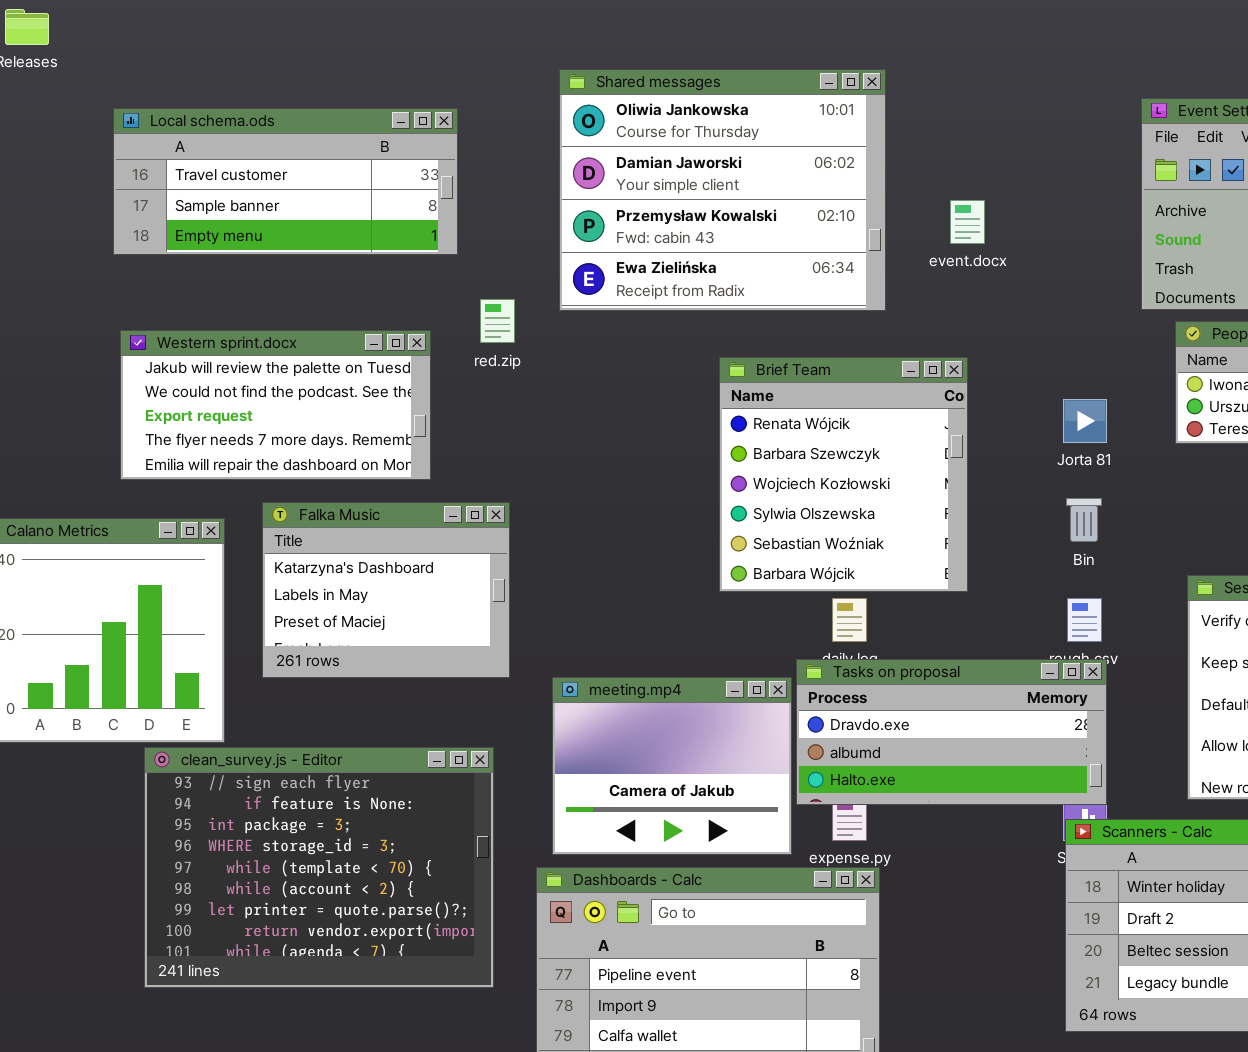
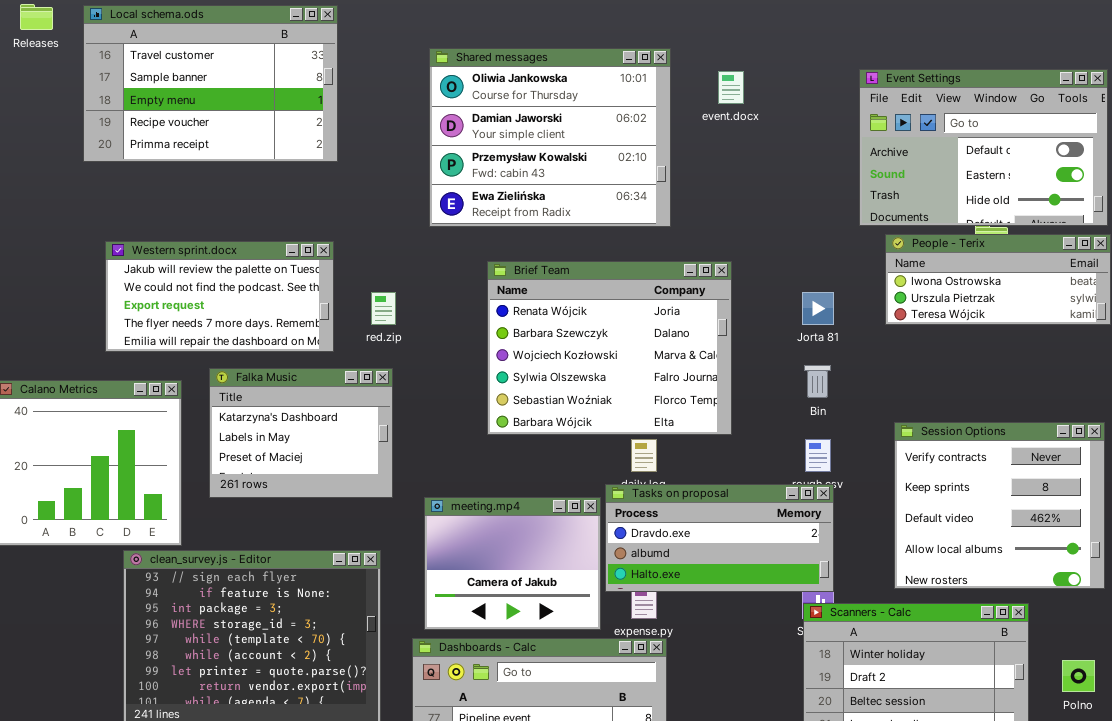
Local schema.ods: [113,108,458,255] -> [83,5,338,162], moved, resized
event.docx: [950,200,985,244] -> [718,71,744,104], moved
red.zip: [480,299,515,343] -> [371,292,396,325], moved
Brief Team: [719,357,968,592] -> [487,261,732,435], resized

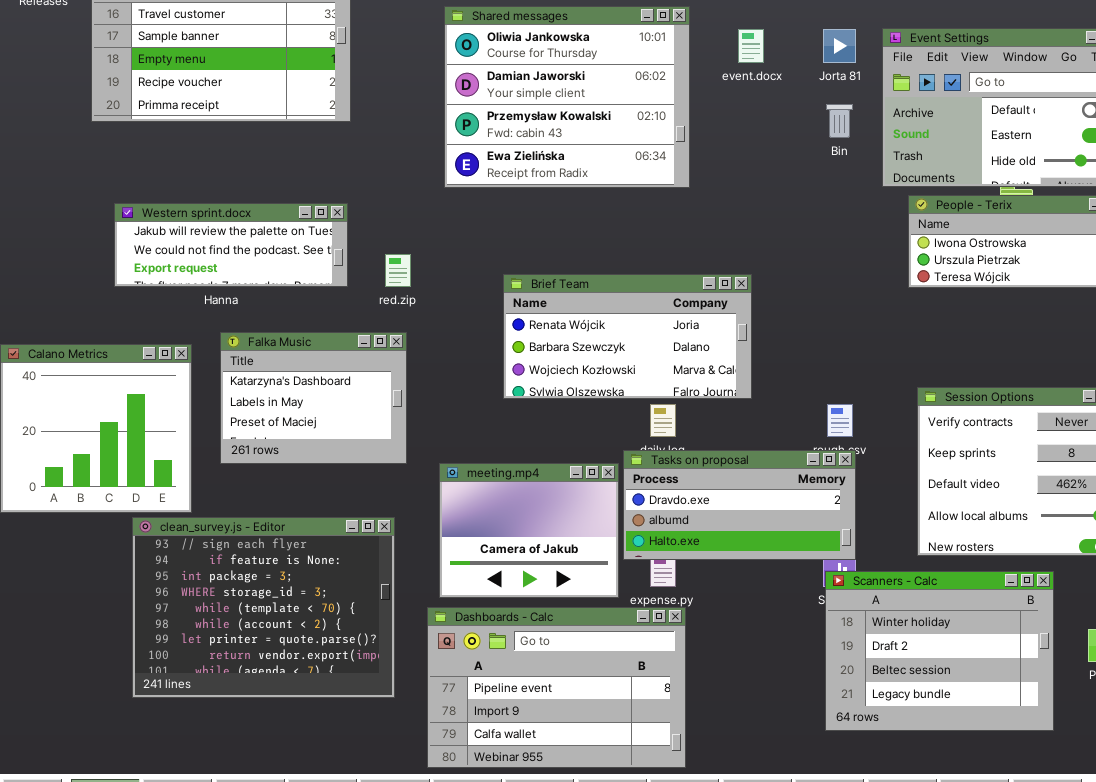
Western sprint.docx: [105,241,334,352] -> [114,203,348,287], resized
Brief Team: [487,261,732,435] -> [503,274,752,399], resized
Jorta 81: [802,292,834,325] -> [823,29,856,63], moved
Bin: [804,365,831,398] -> [826,104,853,138], moved

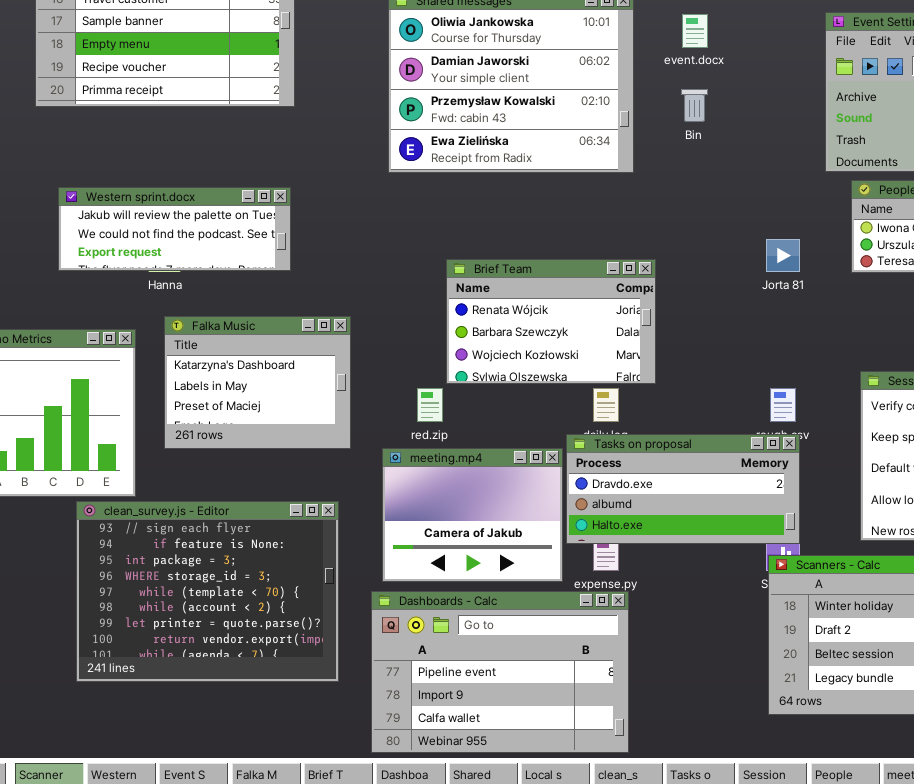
Jorta 81: [823,29,856,63] -> [766,239,800,272], moved
Bin: [826,104,853,138] -> [681,89,708,122], moved
red.zip: [385,254,411,287] -> [417,388,443,422], moved
Brief Team: [503,274,752,399] -> [446,259,656,384], resized

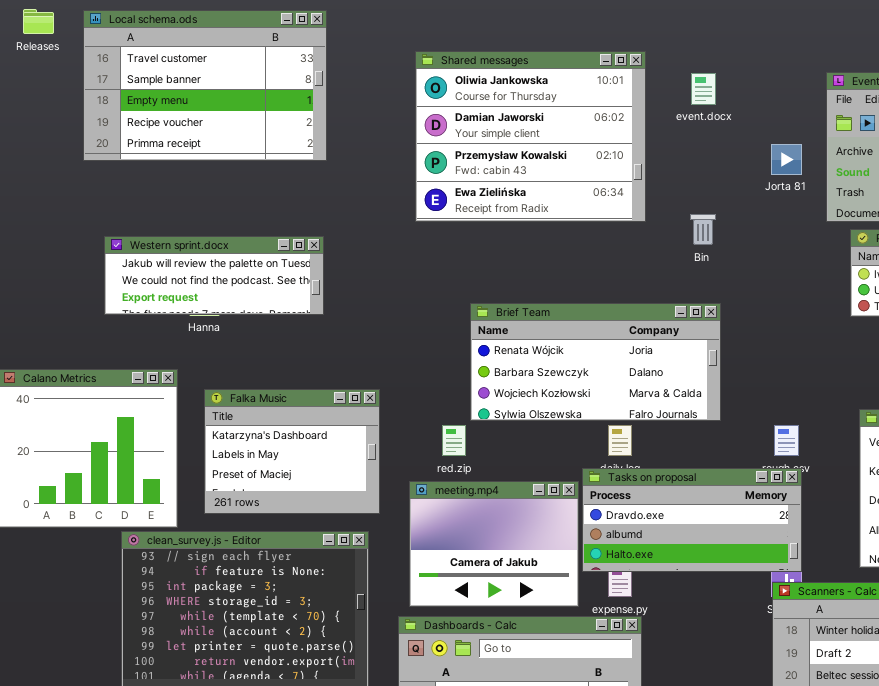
Bin: [681,89,708,122] -> [690,214,716,245], moved
Jorta 81: [766,239,800,272] -> [771,144,802,175], moved
Brief Team: [446,259,656,384] -> [470,303,721,421], resized
Falka Music: [164,316,351,449] -> [204,389,380,514], moved

